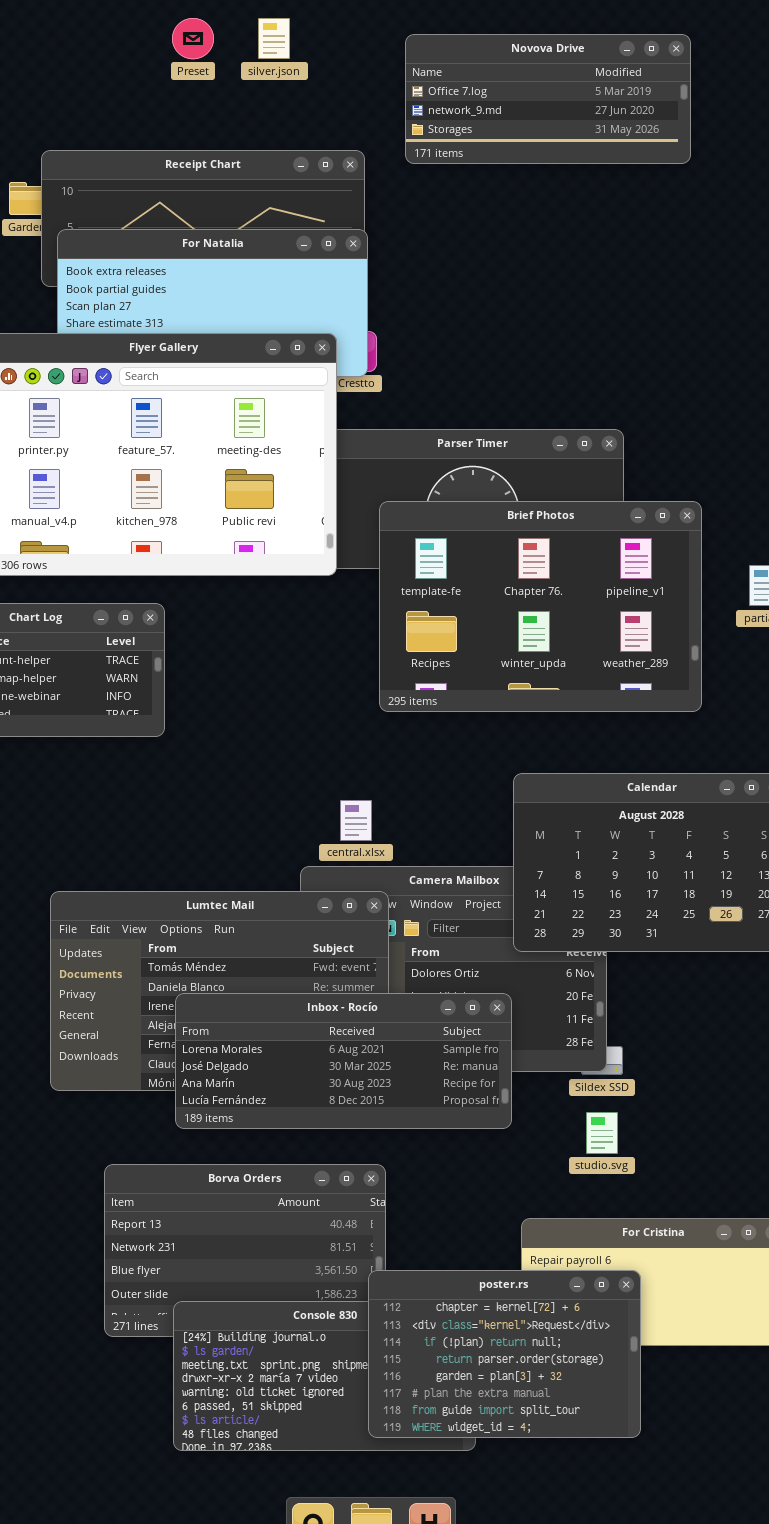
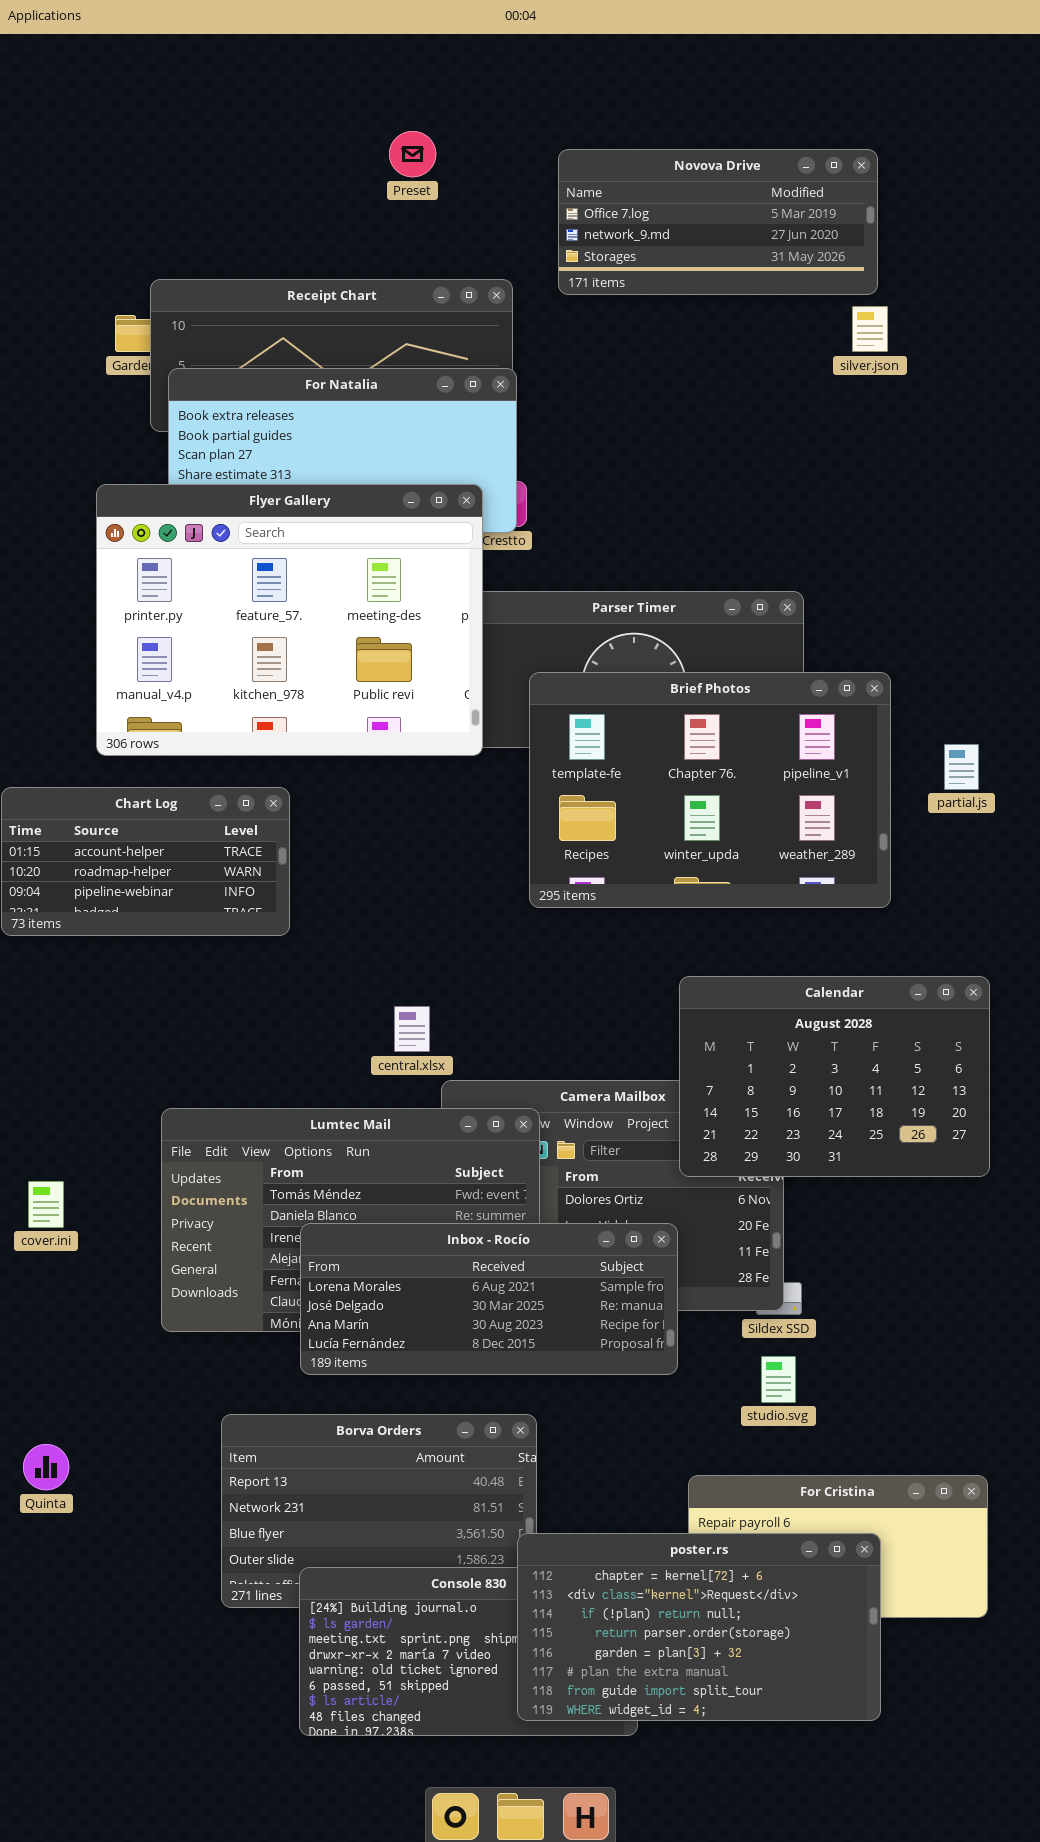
Preset: [172,18,214,59] -> [389,131,436,177], moved
silver.json: [258,18,290,59] -> [852,306,888,352], moved
central.xlsx: [340,800,372,841] -> [394,1006,430,1052], moved
poster.rs: [368,1270,641,1438] -> [517,1533,881,1721], resized

